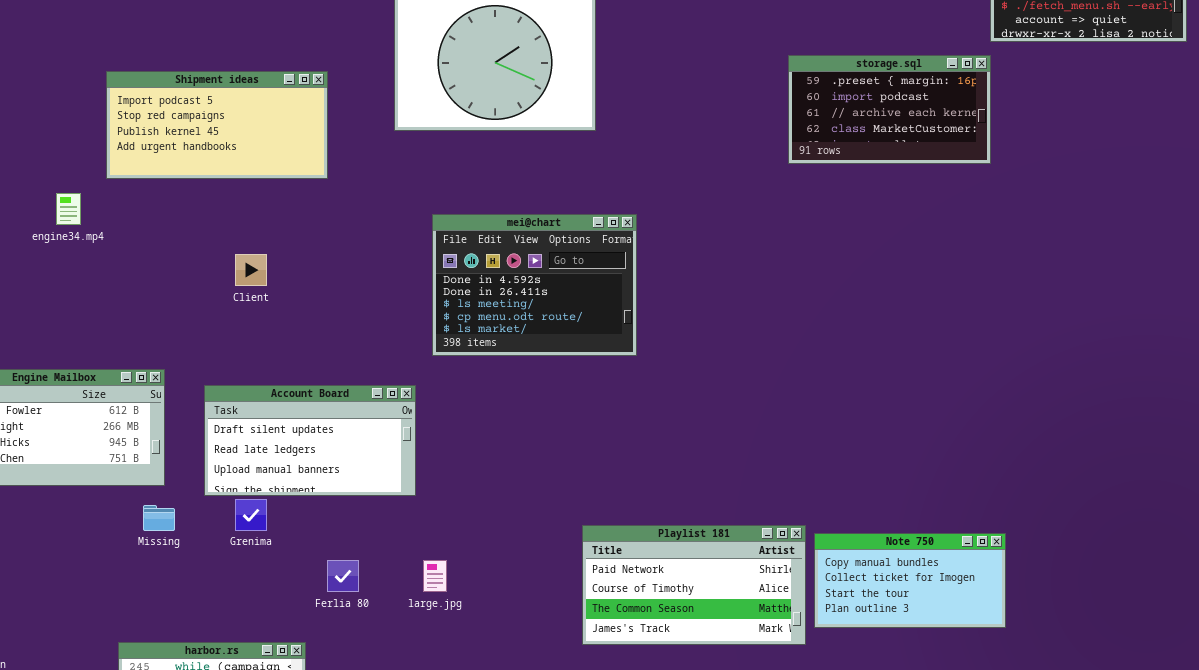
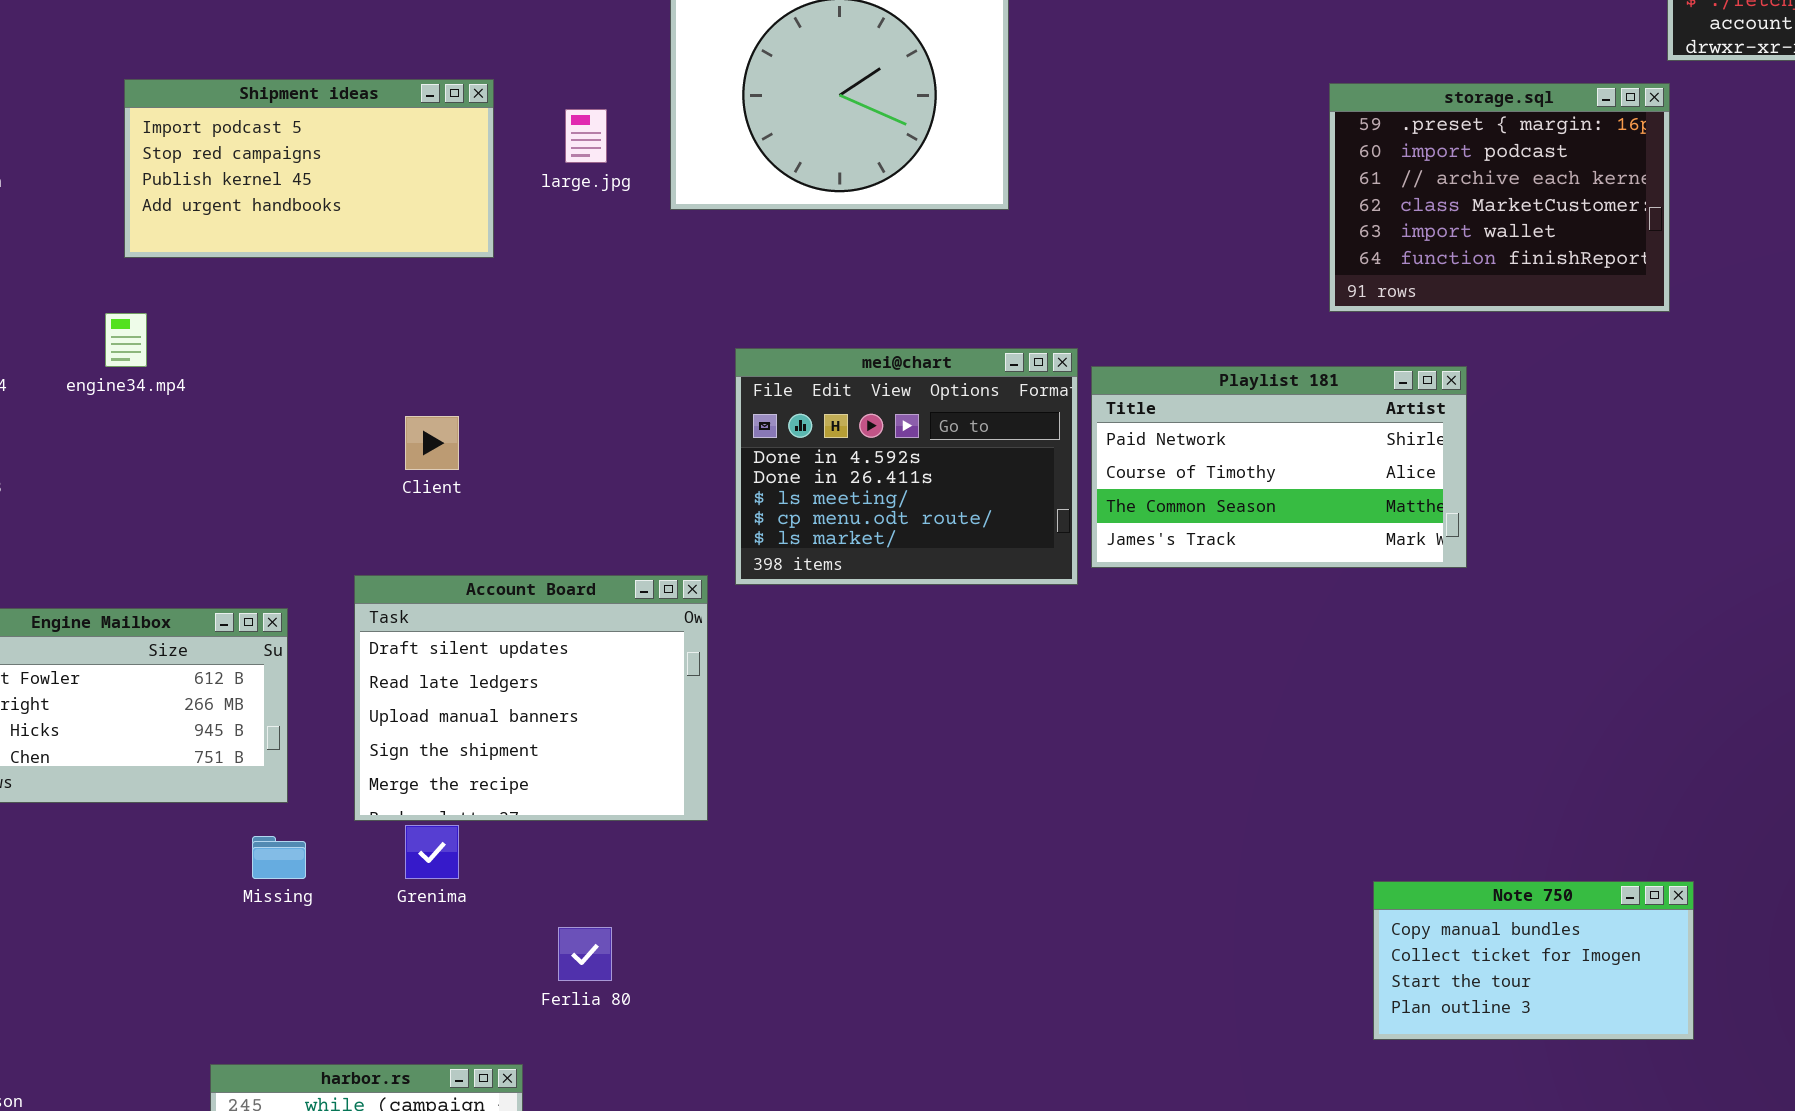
storage.sql: [788,55,991,164] -> [1329,83,1670,312], resized
Shipment ideas: [106,71,328,179] -> [124,79,494,258], moved
Account Board: [204,385,416,496] -> [354,575,708,821], resized
Playlist 181: [582,525,806,645] -> [1091,366,1467,568], moved
large.jpg: [423,560,447,592] -> [565,109,607,163], moved

